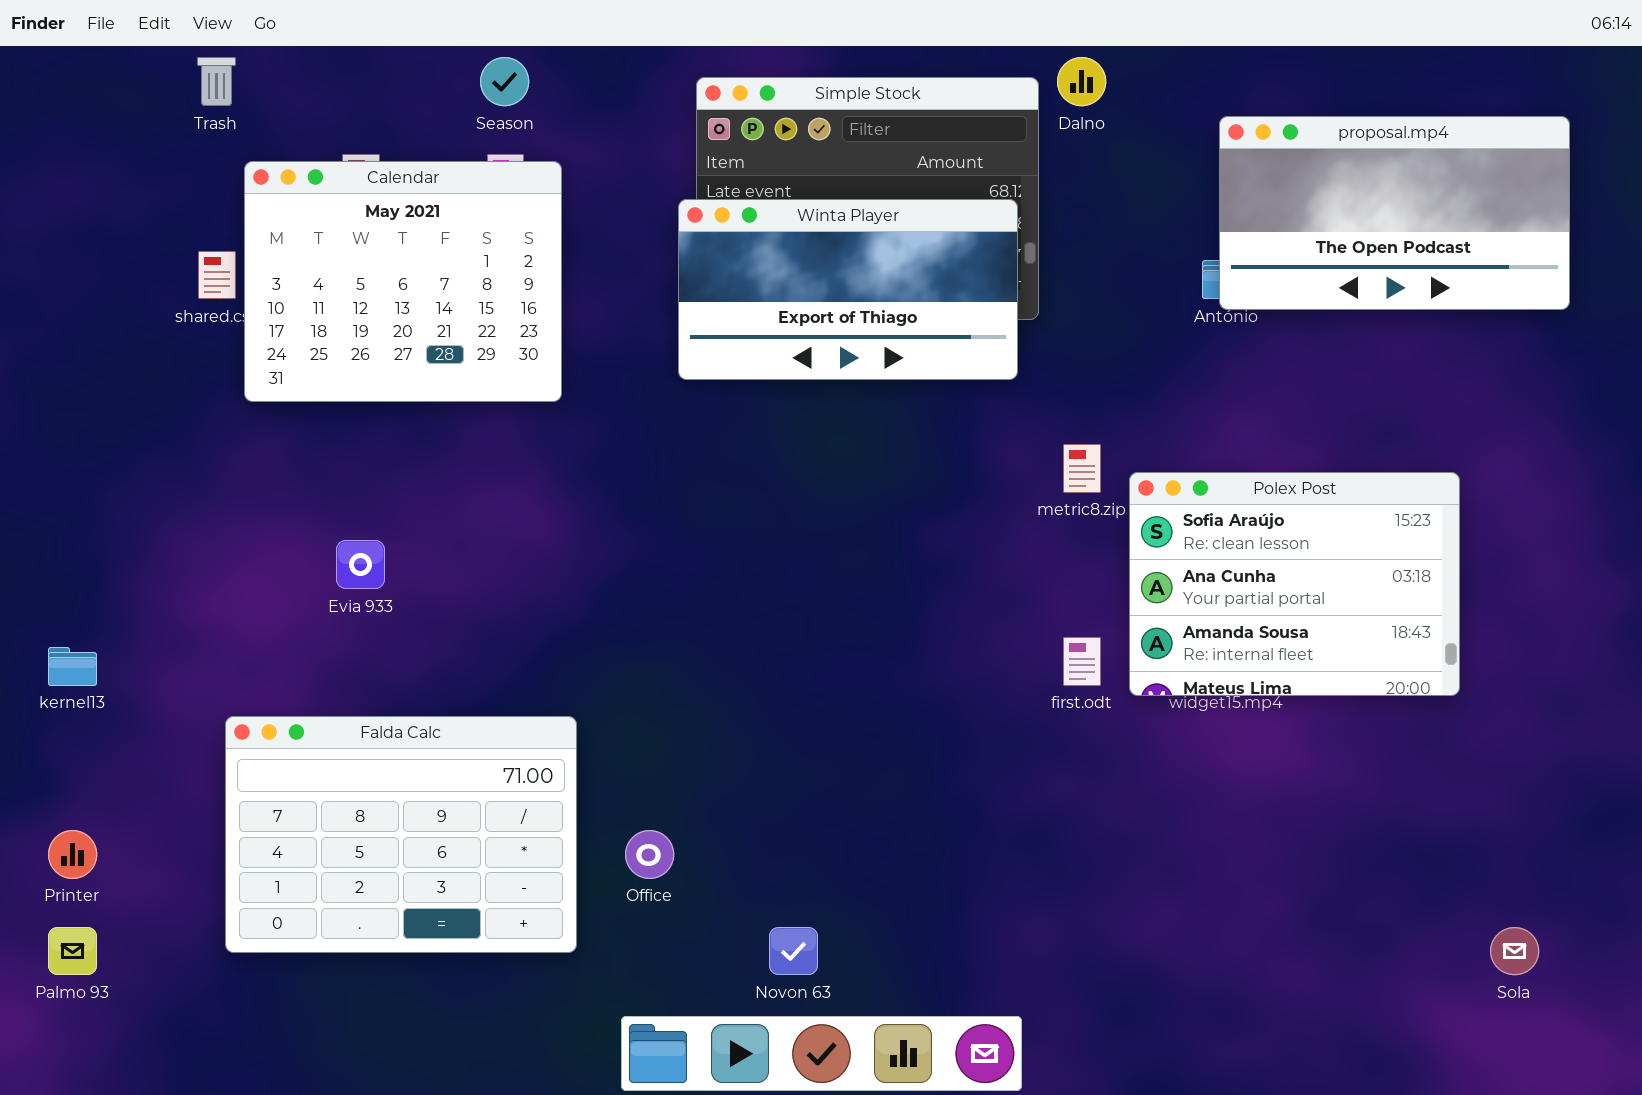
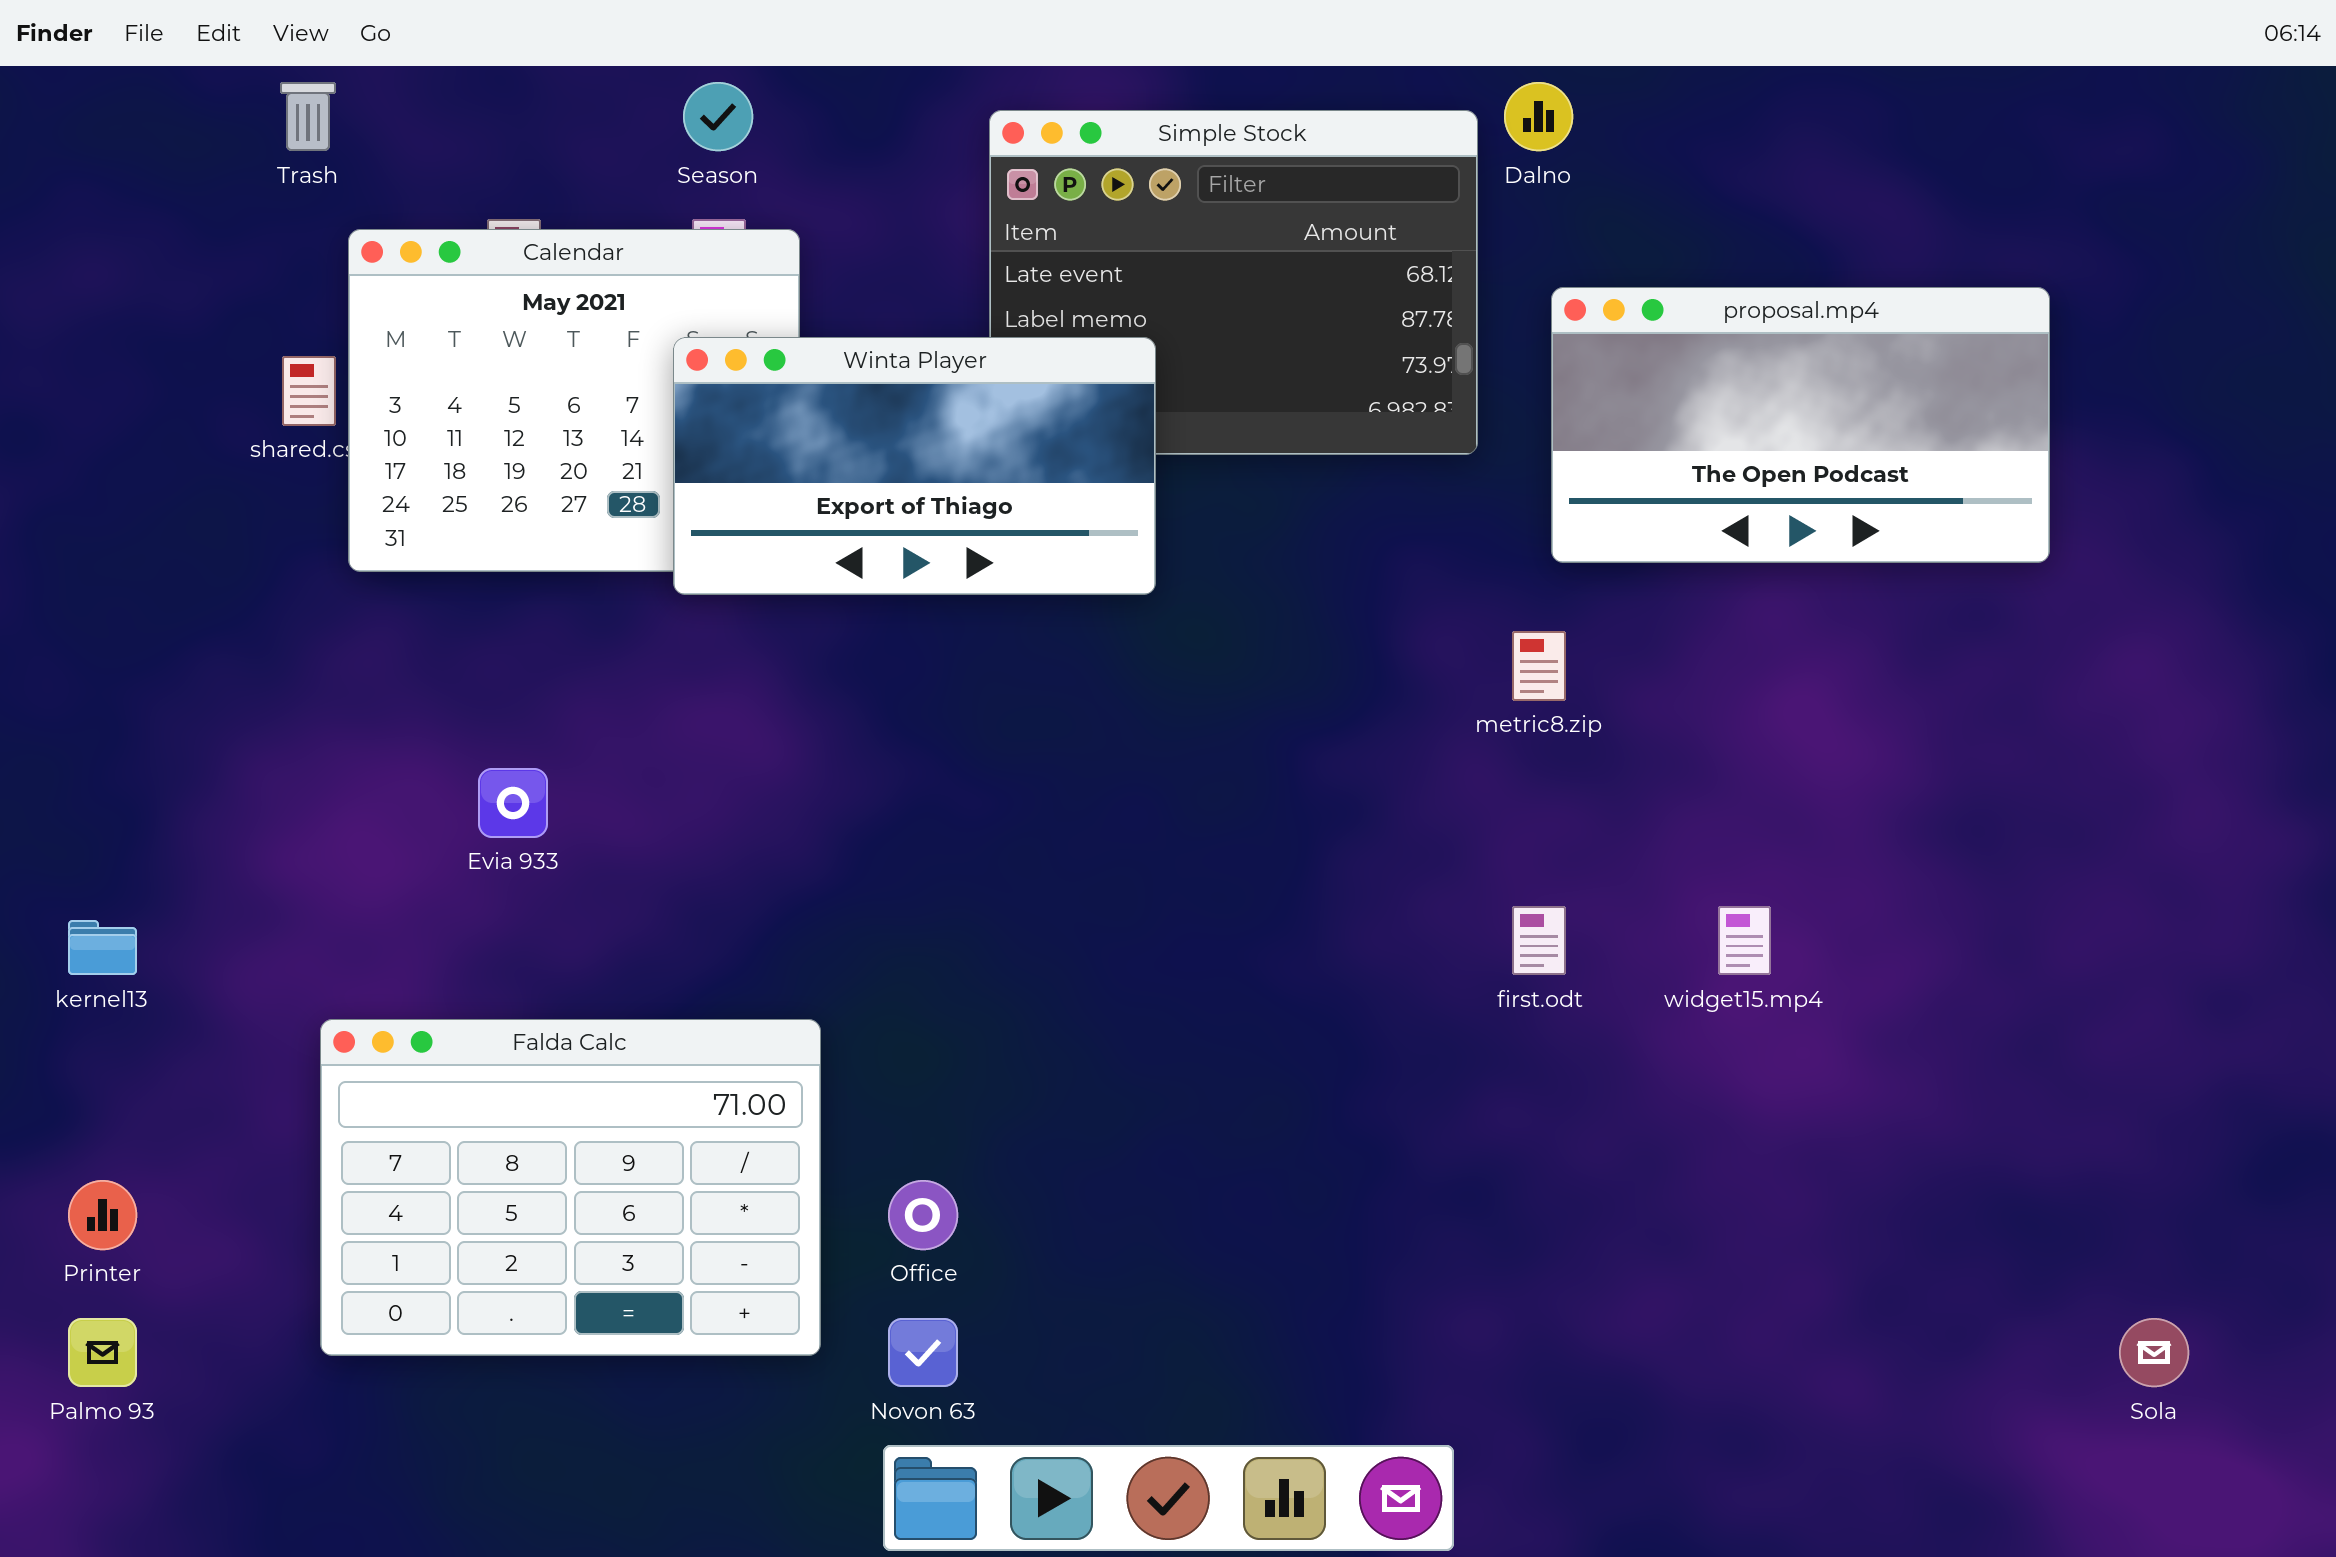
proposal.mp4: [1219,116,1570,310] -> [1551,287,2050,563], moved
Winta Player: [678,199,1018,380] -> [673,337,1156,595], moved
Polex Post: [1129,472,1460,696] -> none, closed
Novon 63: [769,927,818,975] -> [888,1318,958,1387], moved

